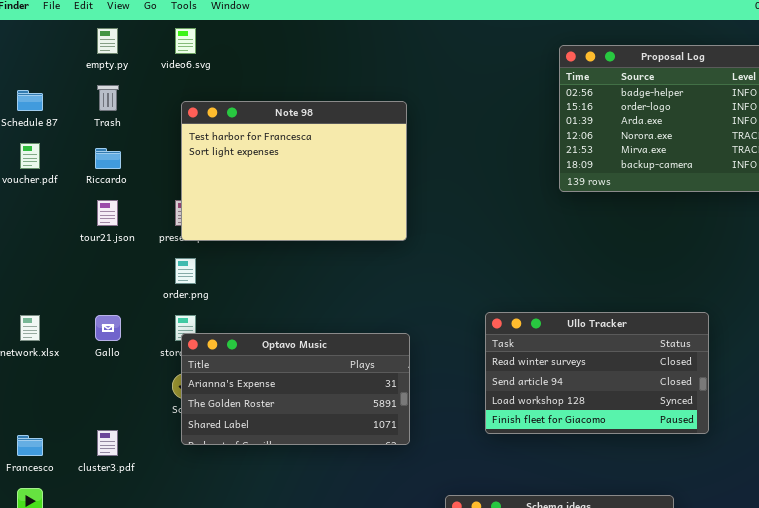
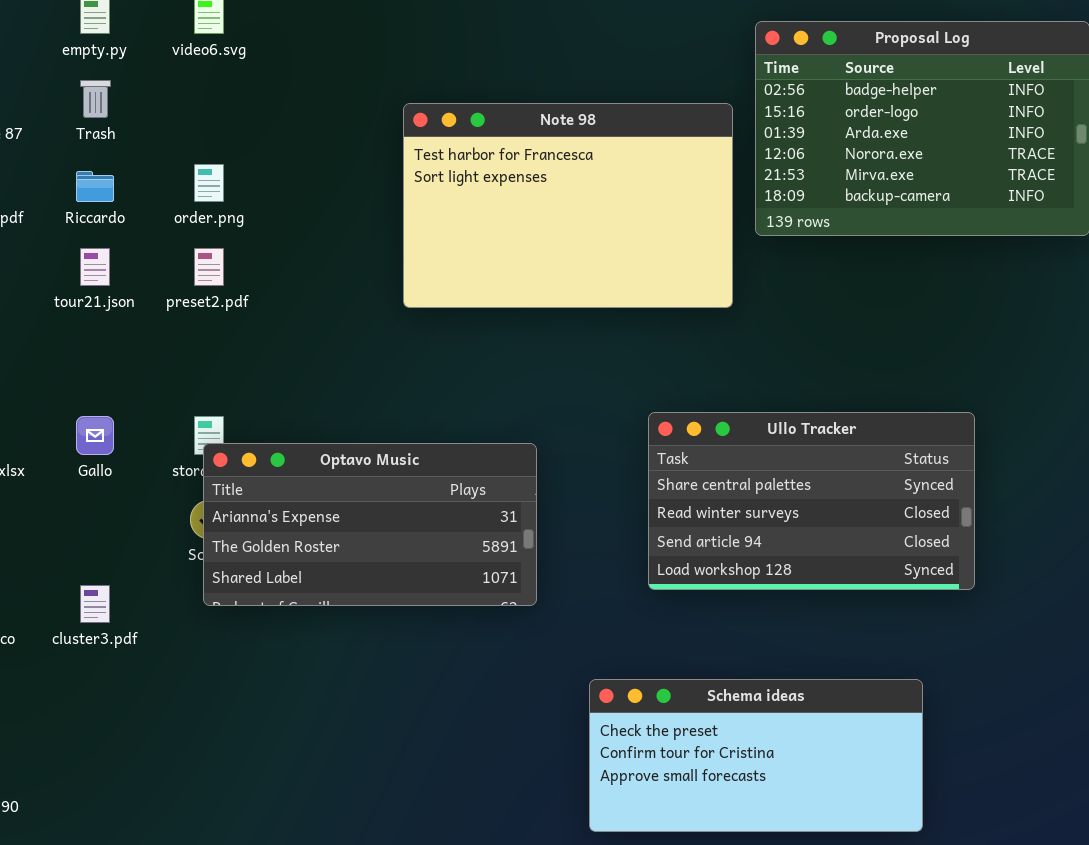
Note 98: [181,101,407,241] -> [403,103,733,308], moved
order.png: [175,258,196,284] -> [194,164,224,202], moved
Ullo Tracker: [485,312,709,434] -> [648,412,975,590], scrolled up 1 row

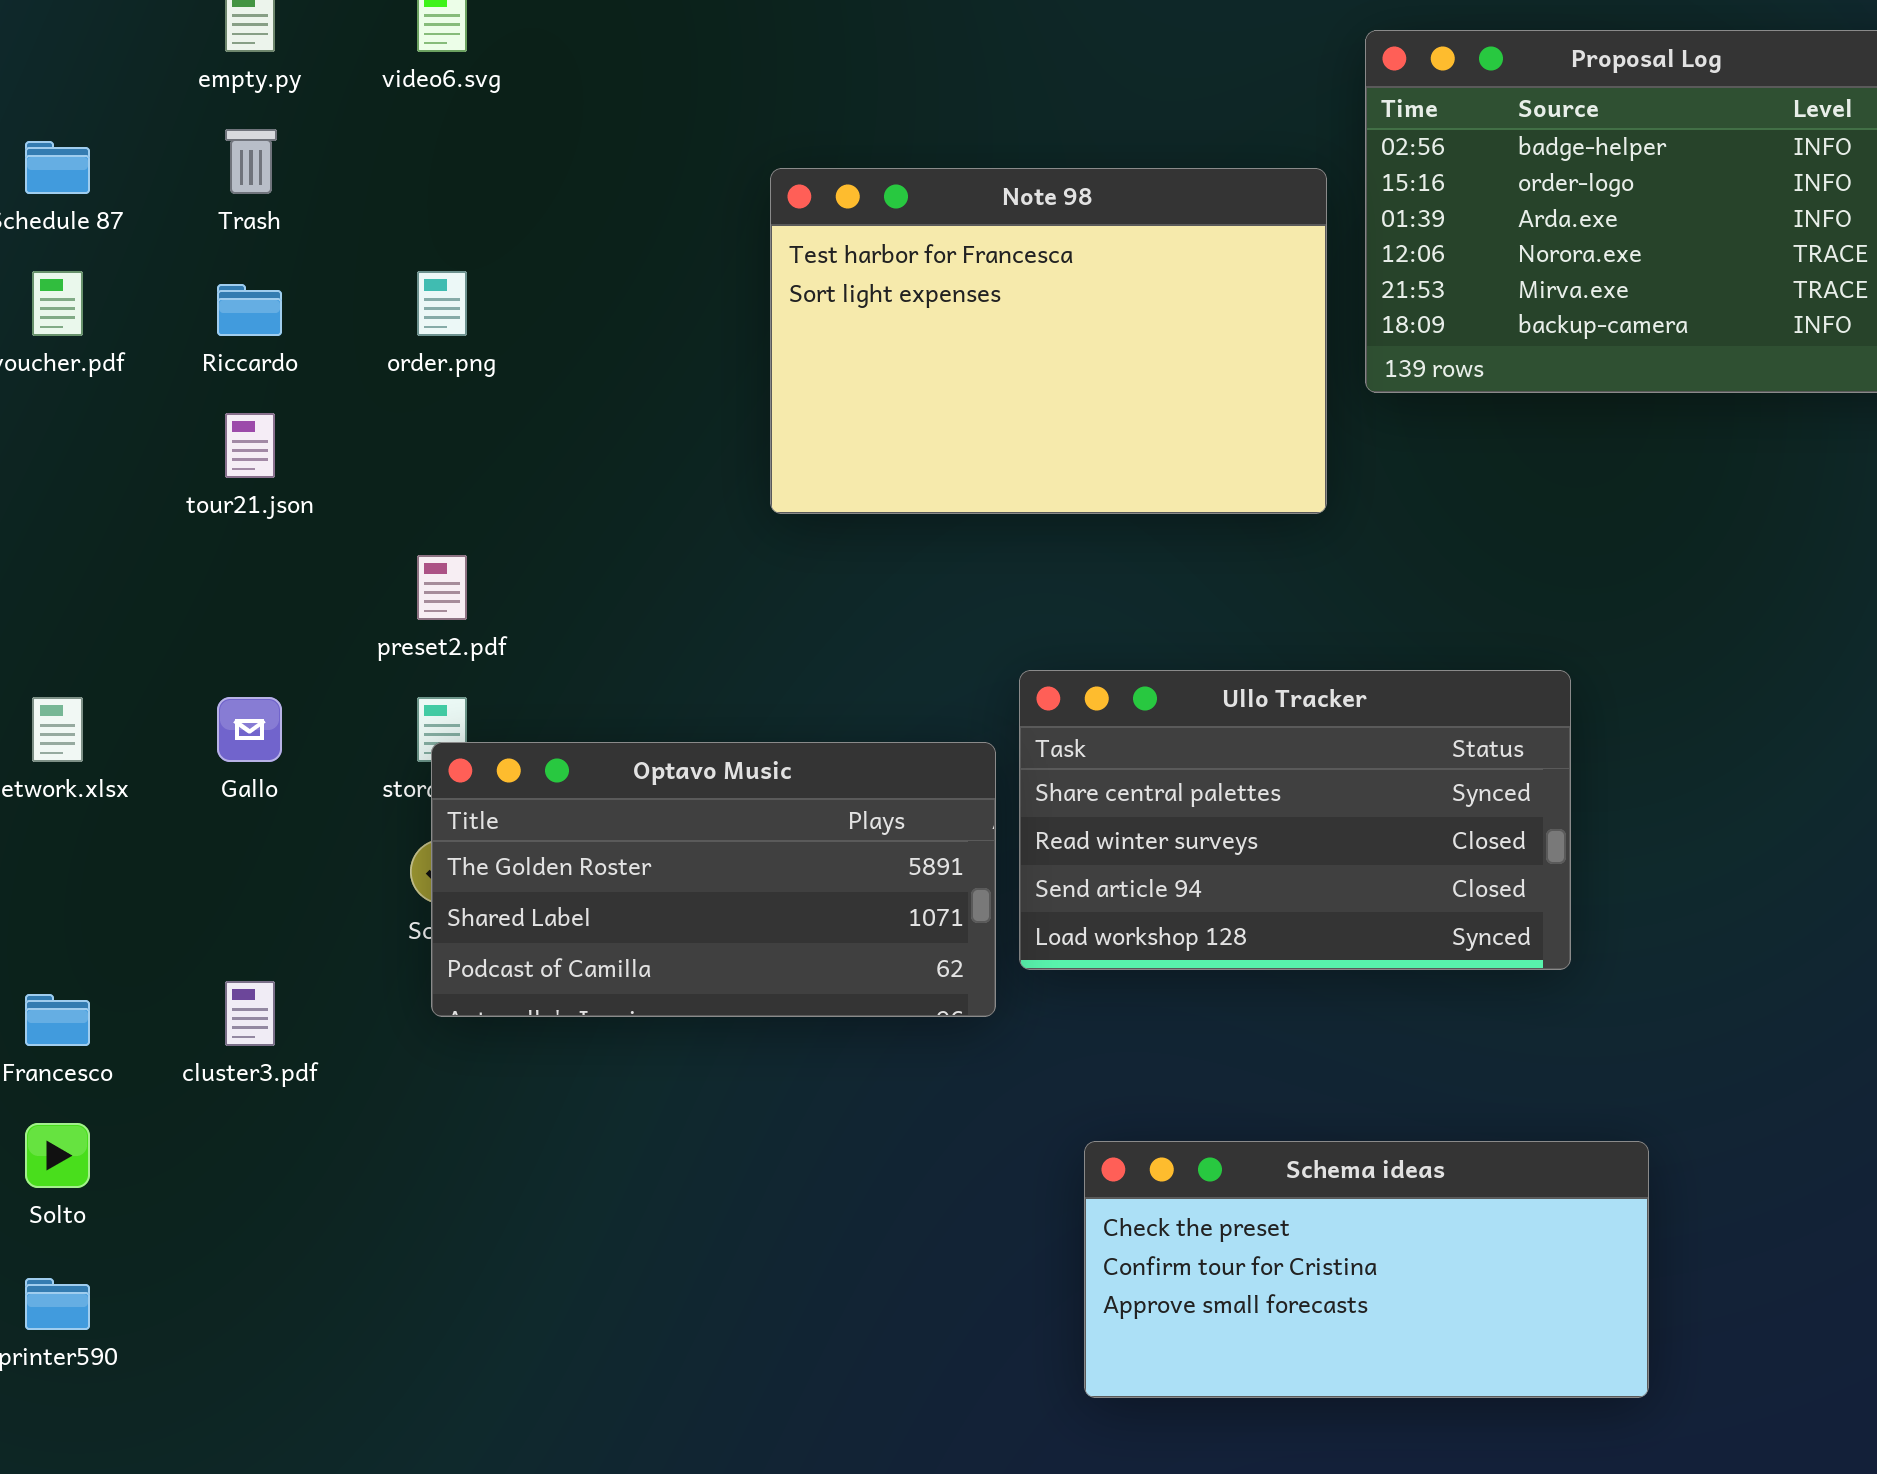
preset2.pdf: [194,248,224,286] -> [417,555,467,620], moved
Ullo Tracker: [648,412,975,590] -> [1019,670,1571,970], moved
Optavo Music: [203,443,537,606] -> [431,742,996,1017], scrolled down 1 row

